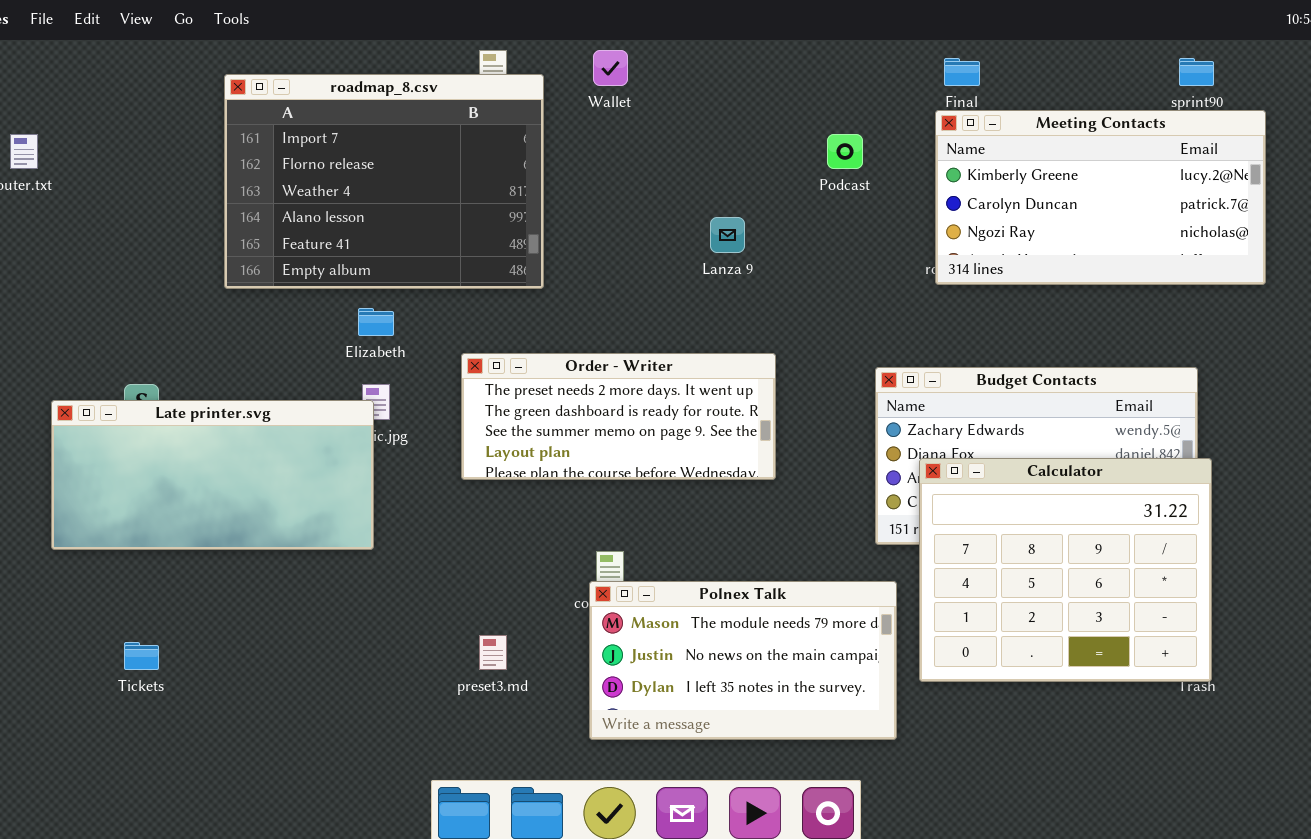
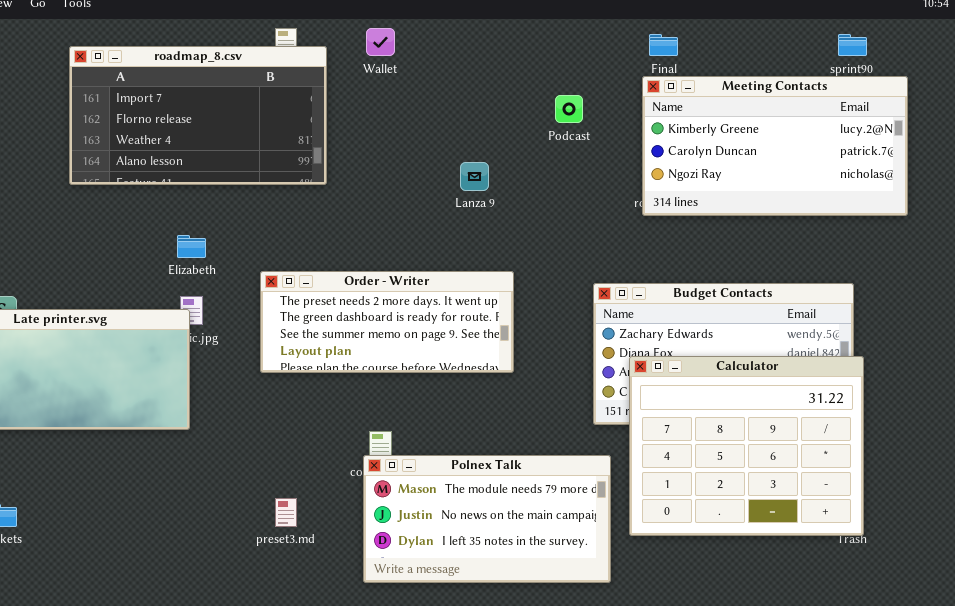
roadmap_8.csv: [224,74,544,289] -> [69,46,327,185], resized

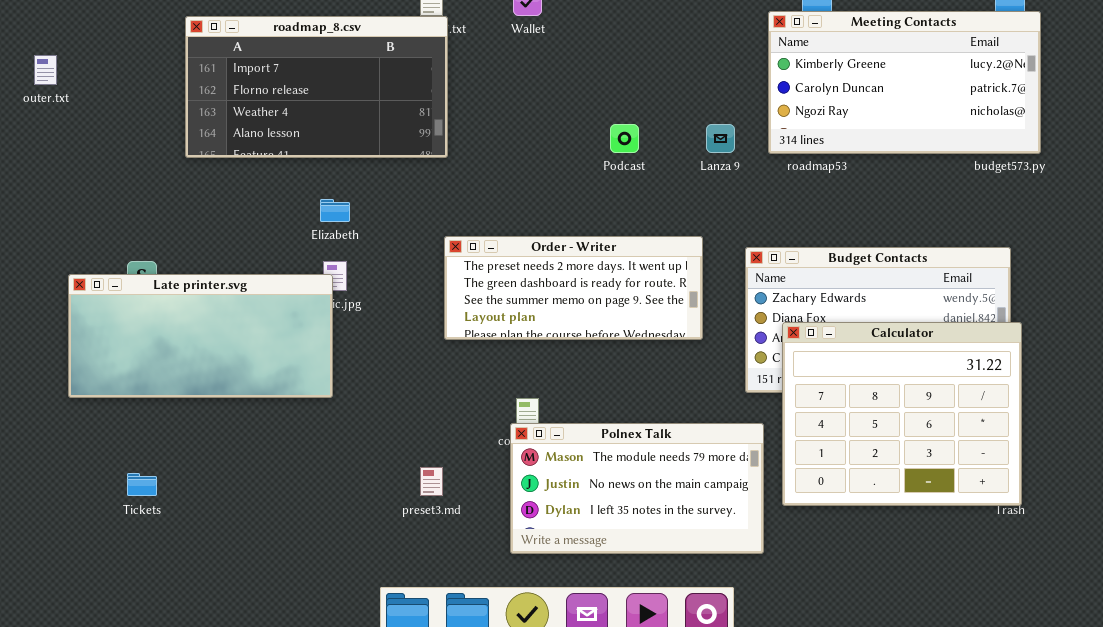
roadmap_8.csv: [69,46,327,185] -> [185,16,448,158], moved
Meeting Contacts: [642,76,908,216] -> [768,11,1041,154], moved
Podcast: [555,95,583,123] -> [610,124,639,153], moved
Lanza 9: [460,162,489,191] -> [706,124,735,153], moved
Order - Writer: [260,271,514,373] -> [444,236,703,340], moved

